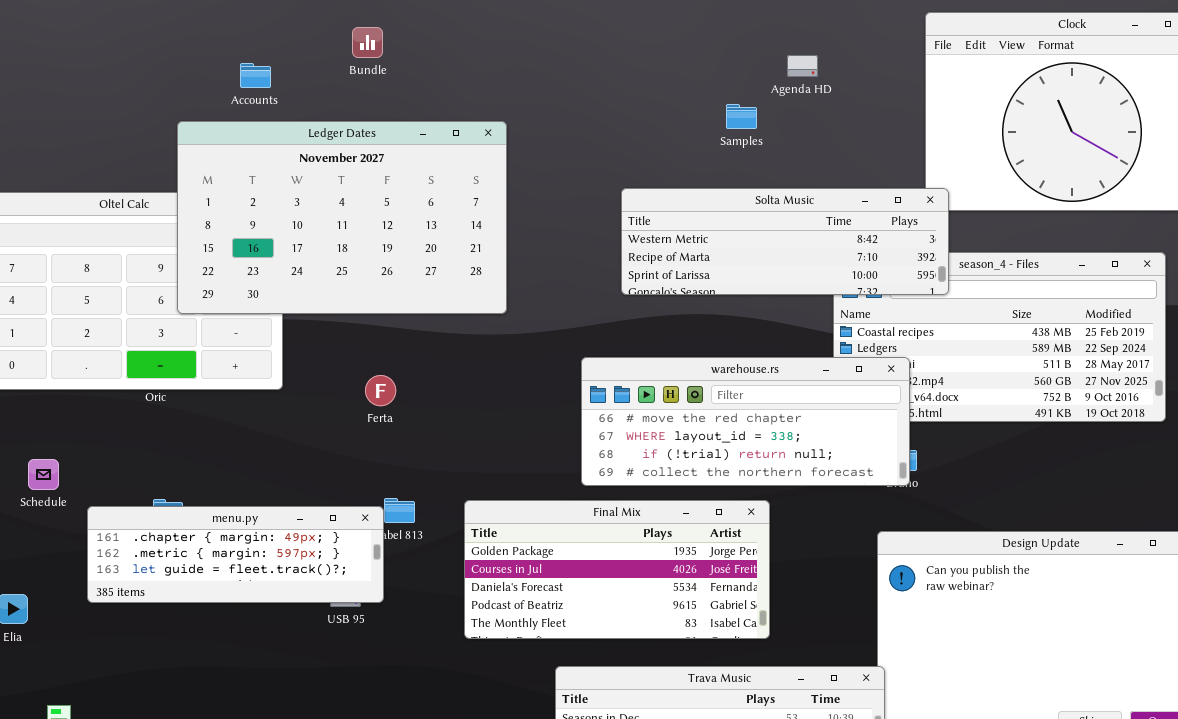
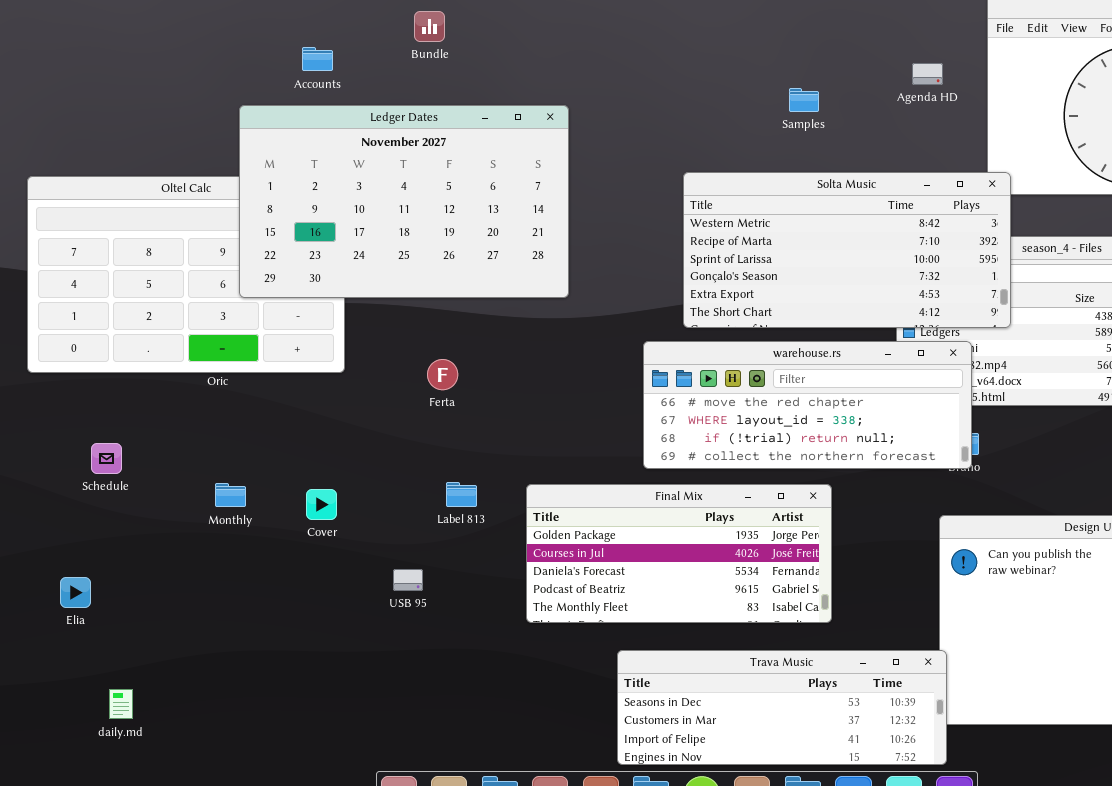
Agenda HD: [787,55,818,77] -> [912,63,943,85], moved
Solta Music: [621,188,949,295] -> [683,172,1011,328], resized
menu.py: [87,506,384,603] -> none, closed

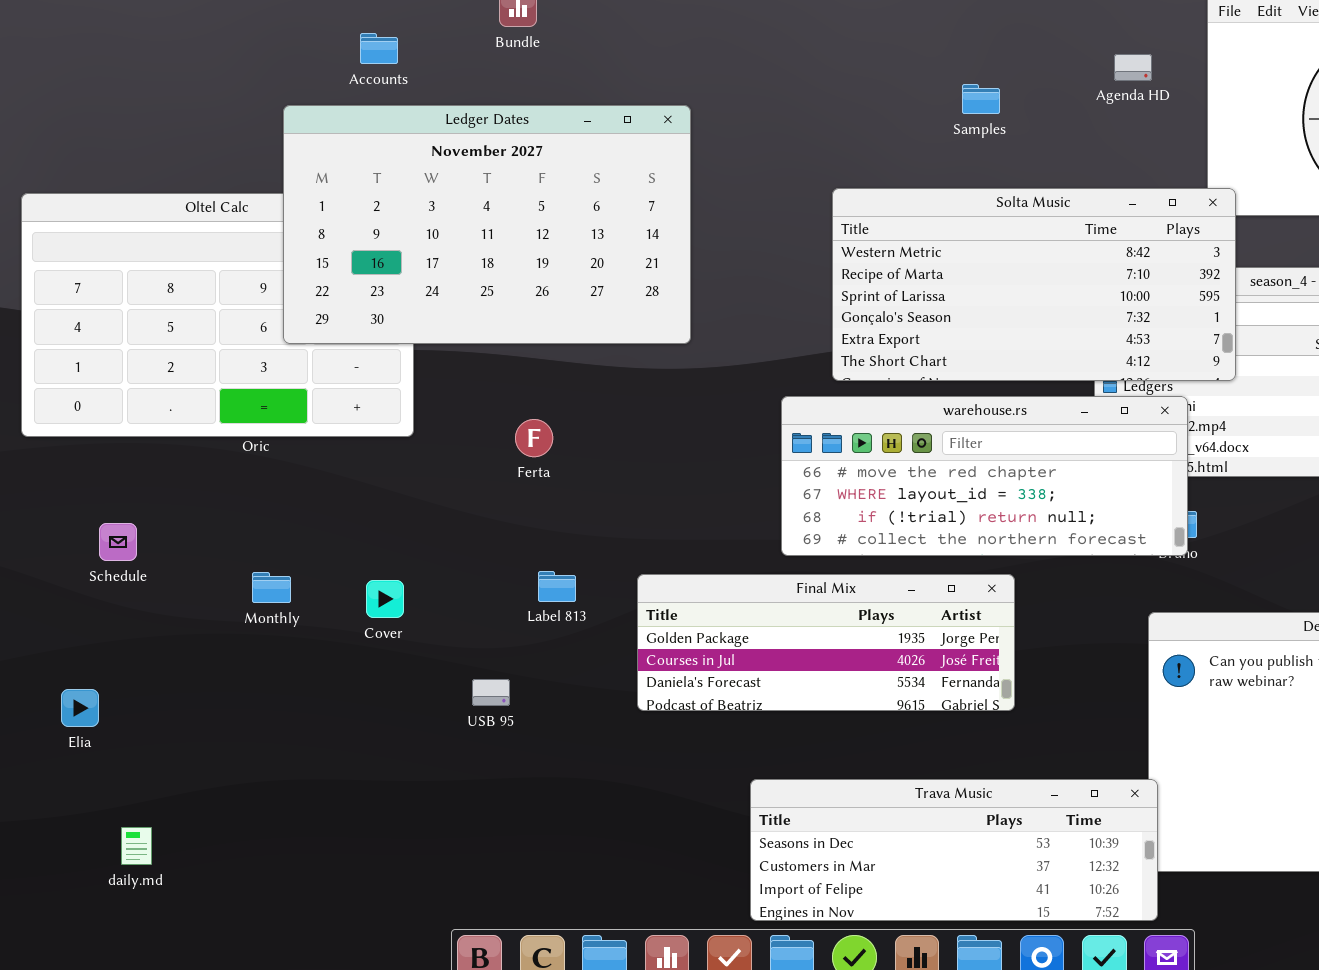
Final Mix: [526,484,832,623] -> [637,574,1015,711], resized

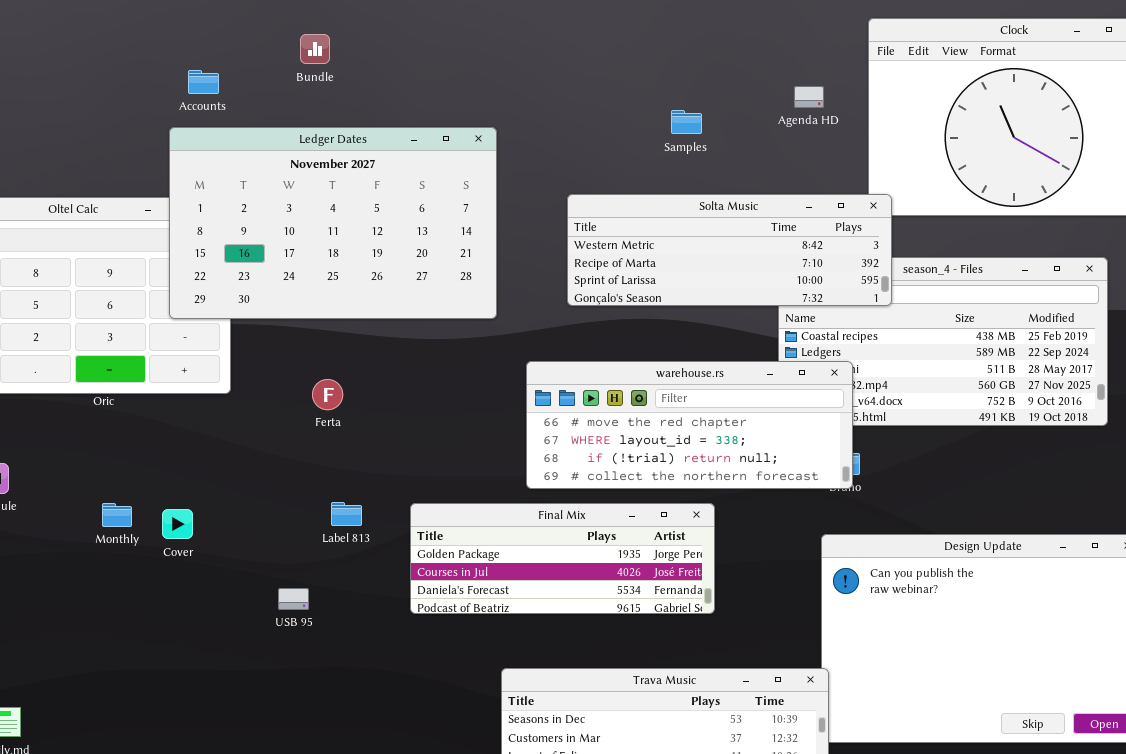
Ledger Dates: [283,105,691,344] -> [169,127,497,319], moved
Solta Music: [832,188,1236,381] -> [567,194,892,306], resized
Cover: [366,580,404,618] -> [162,509,193,539], moved

